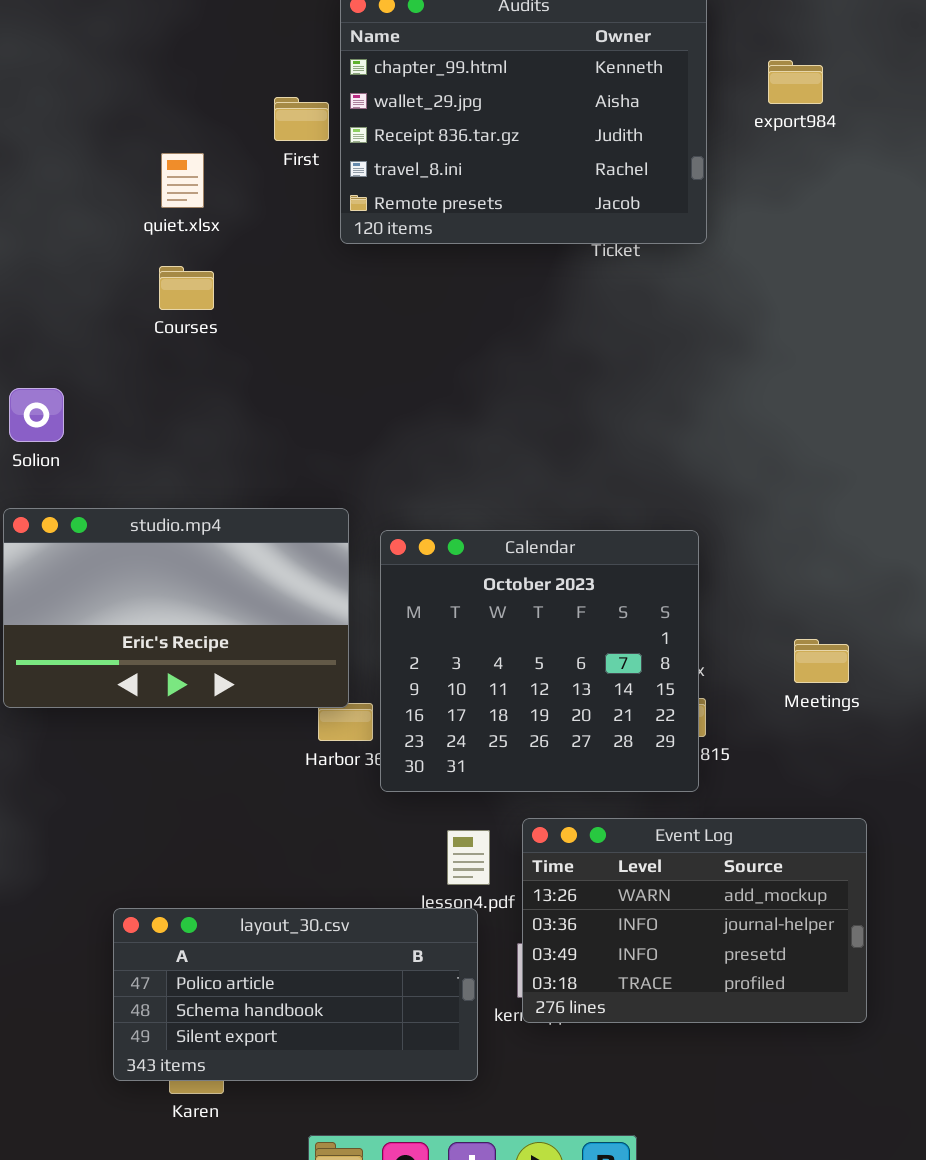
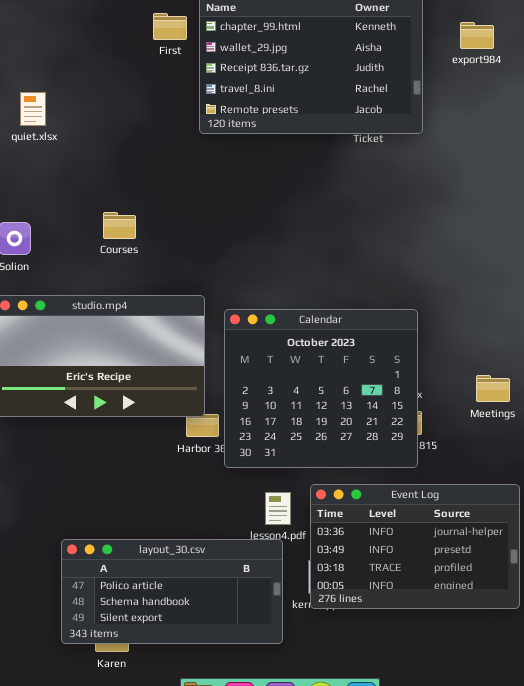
First: [274,97,329,141] -> [153,13,187,40], moved
quiet.xlsx: [161,153,204,208] -> [20,92,46,126], moved
Courses: [159,266,214,310] -> [103,212,136,239], moved
Event Log: [522,818,867,1023] -> [310,484,520,609], scrolled down 1 row

